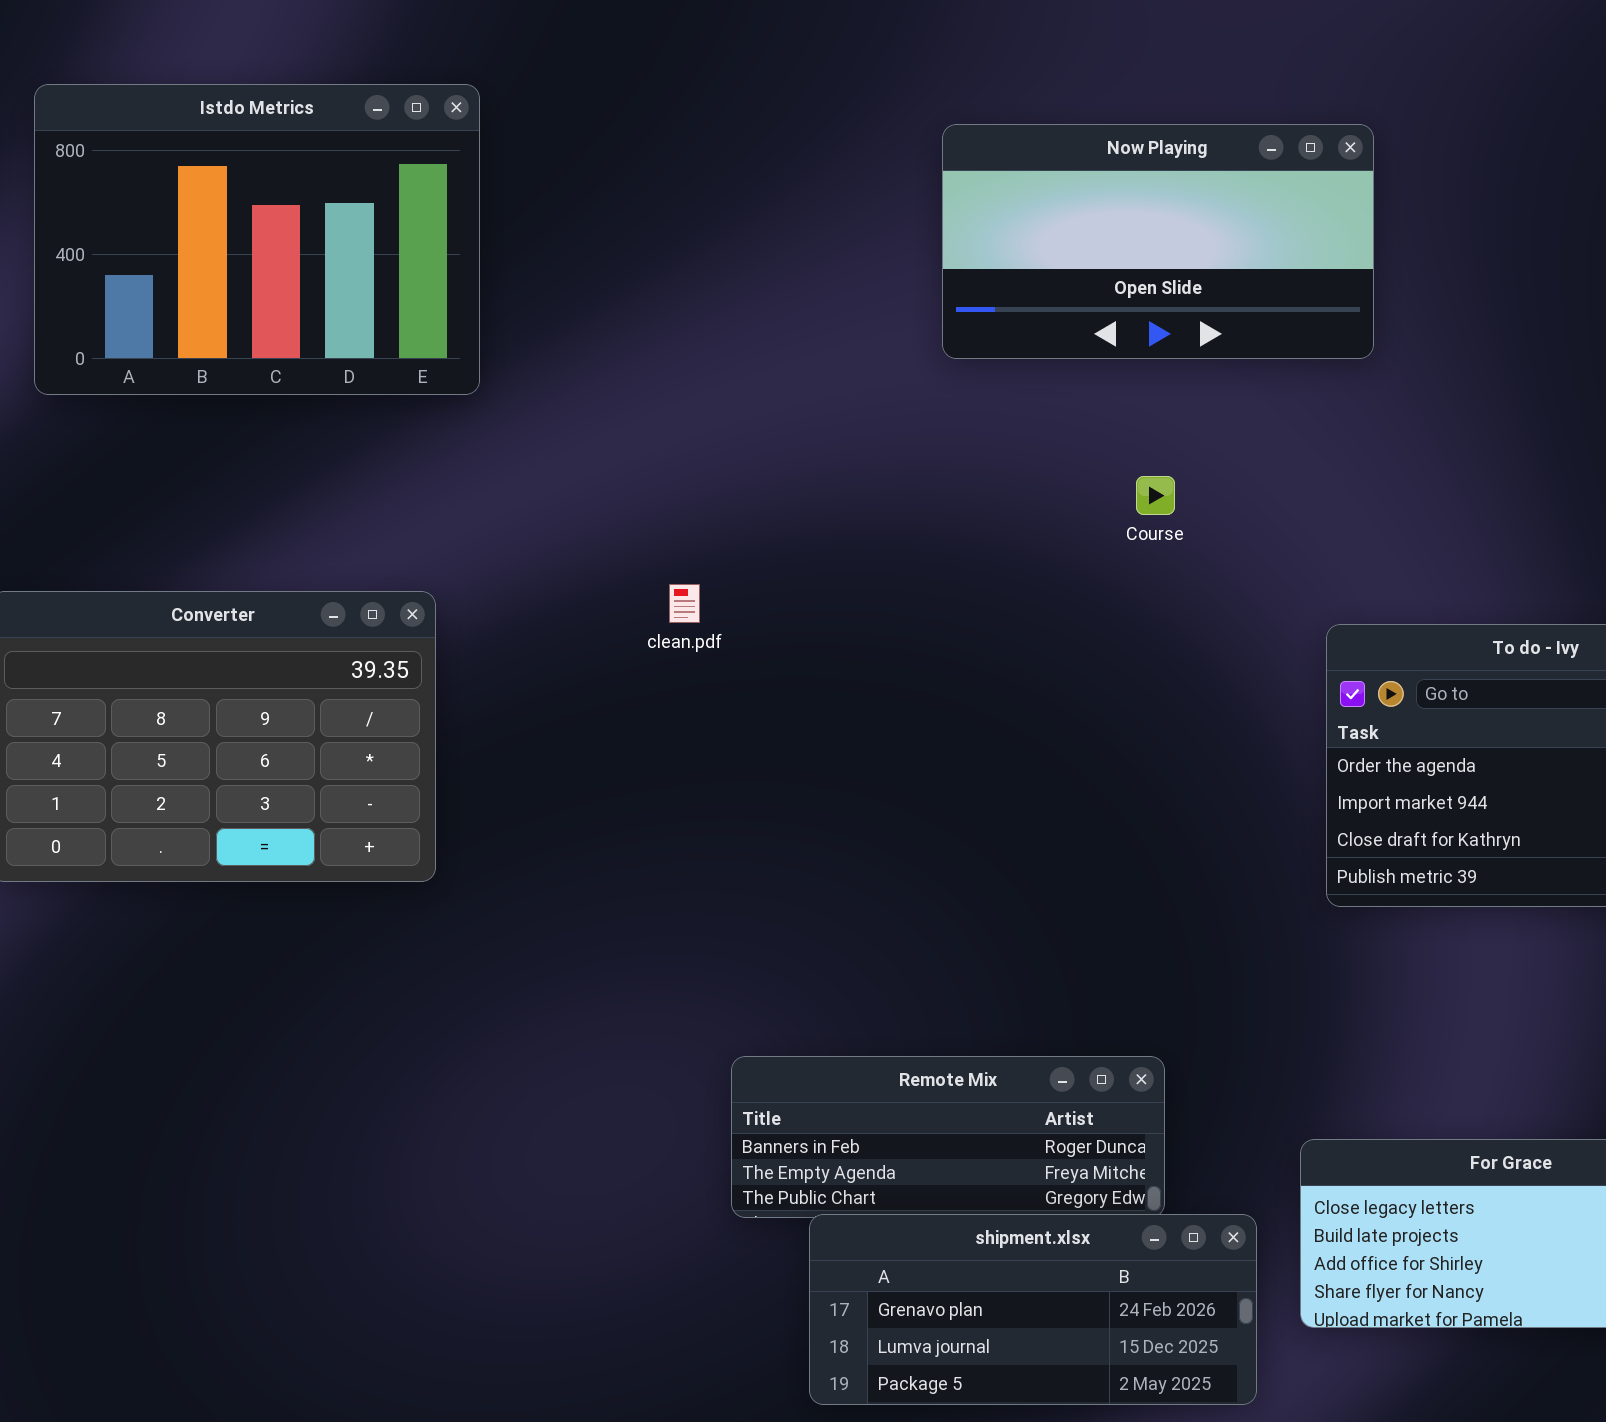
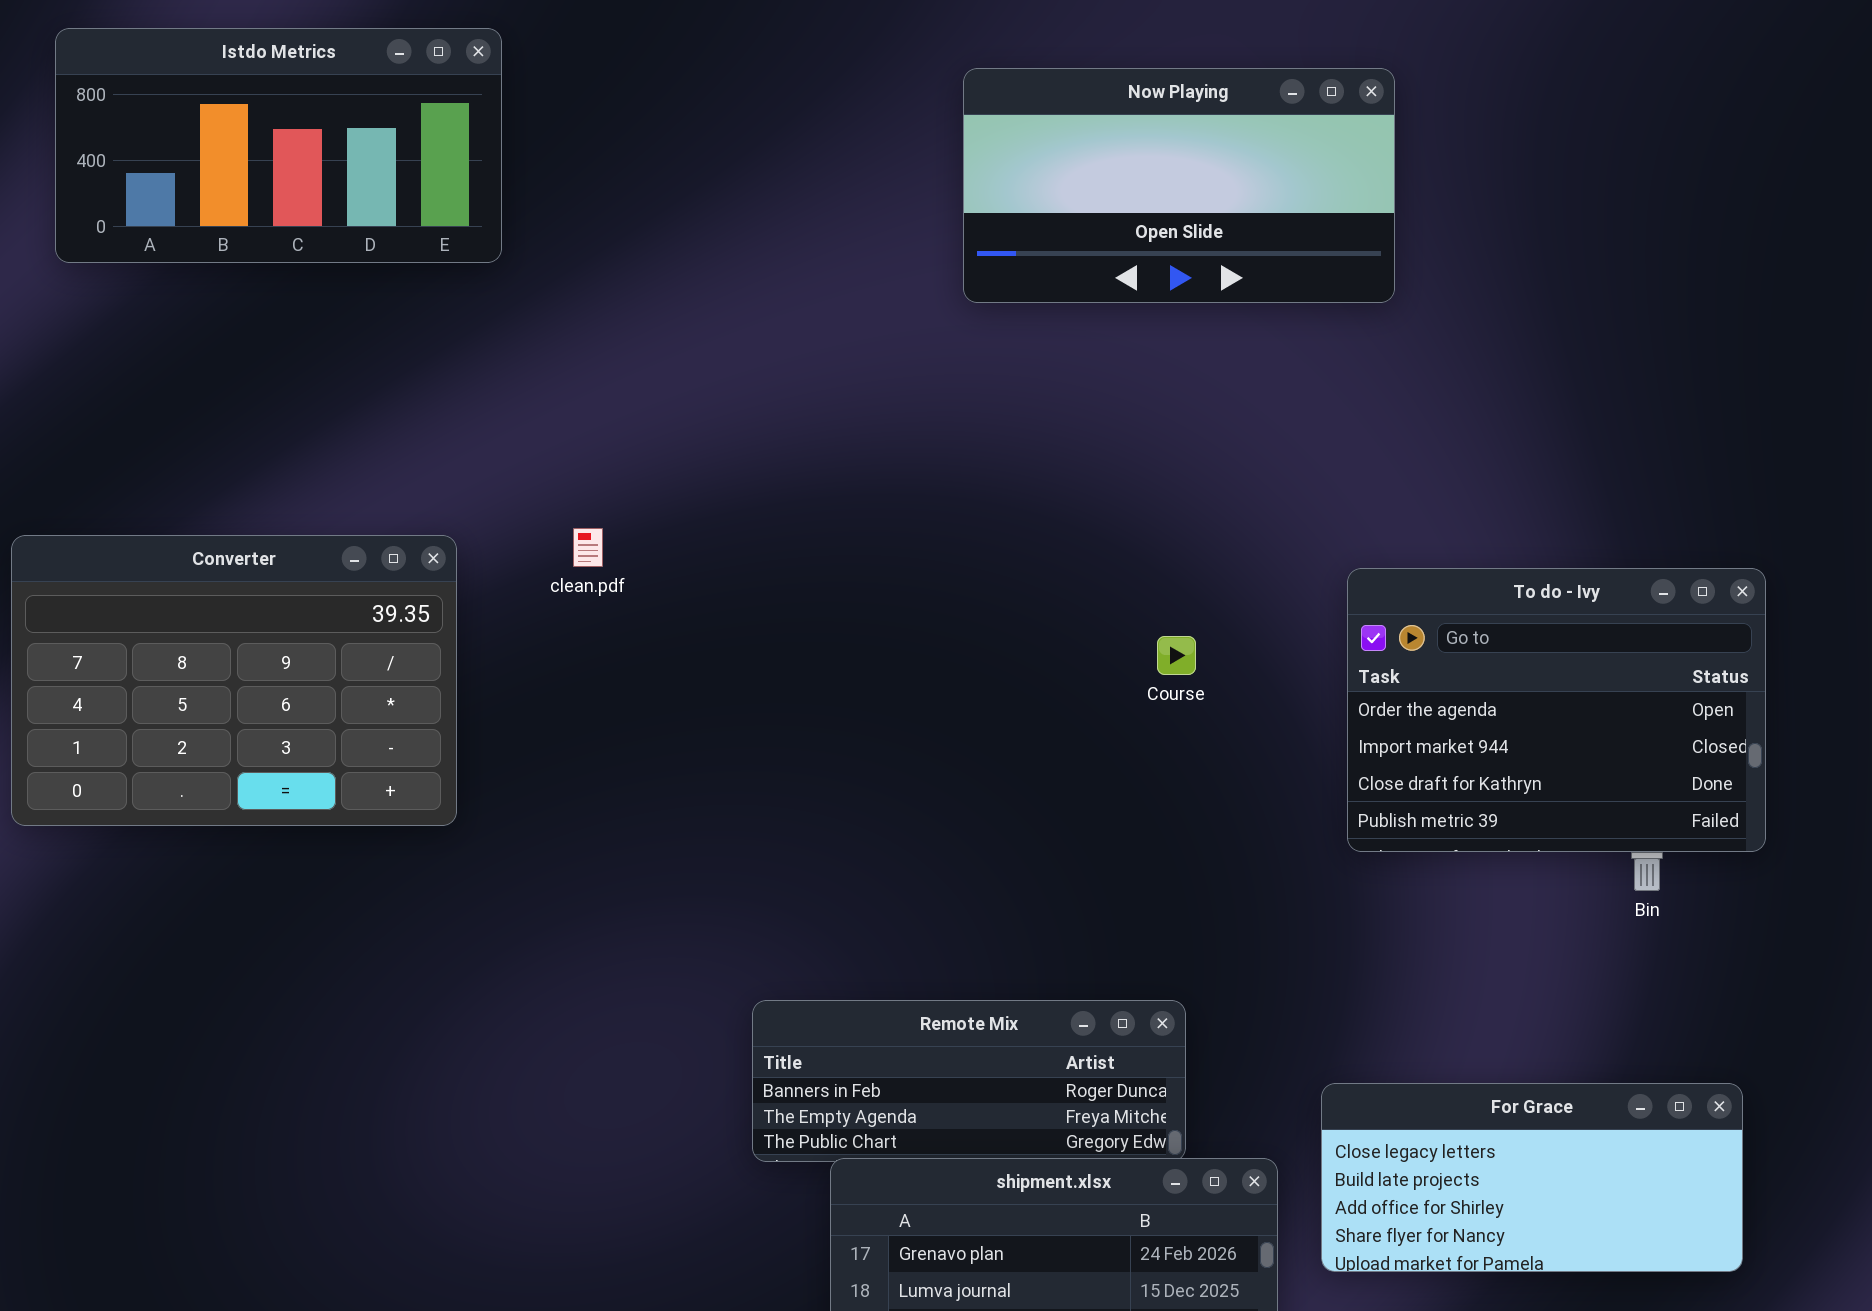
Istdo Metrics: [34,84,480,395] -> [55,28,502,263], resized
Course: [1136,476,1175,515] -> [1157,636,1196,675], moved
clean.pdf: [669,584,700,623] -> [573,528,603,567], moved

